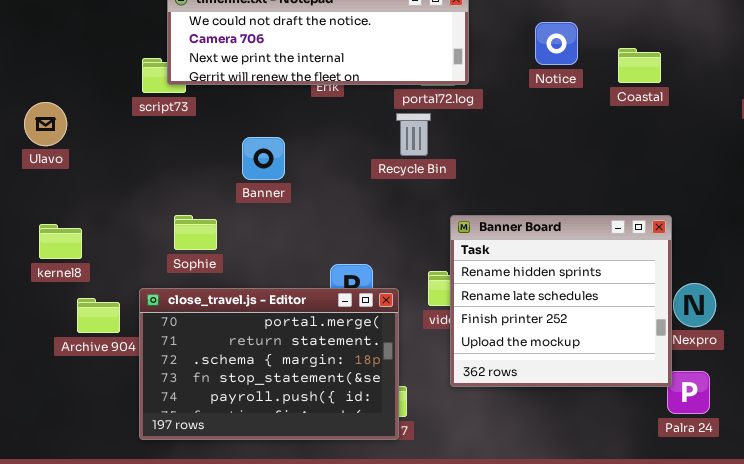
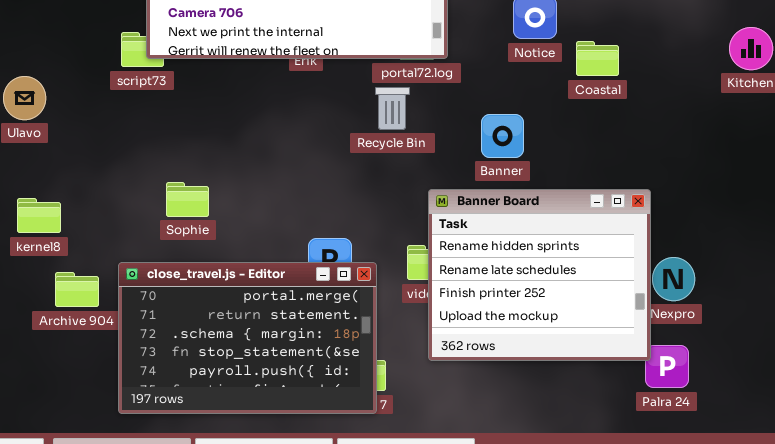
Coastal: [618,48,661,83] -> [576,41,619,76], moved
Banner: [242,137,285,180] -> [481,114,524,158], moved
Sophie: [174,215,217,250] -> [166,182,209,217], moved

